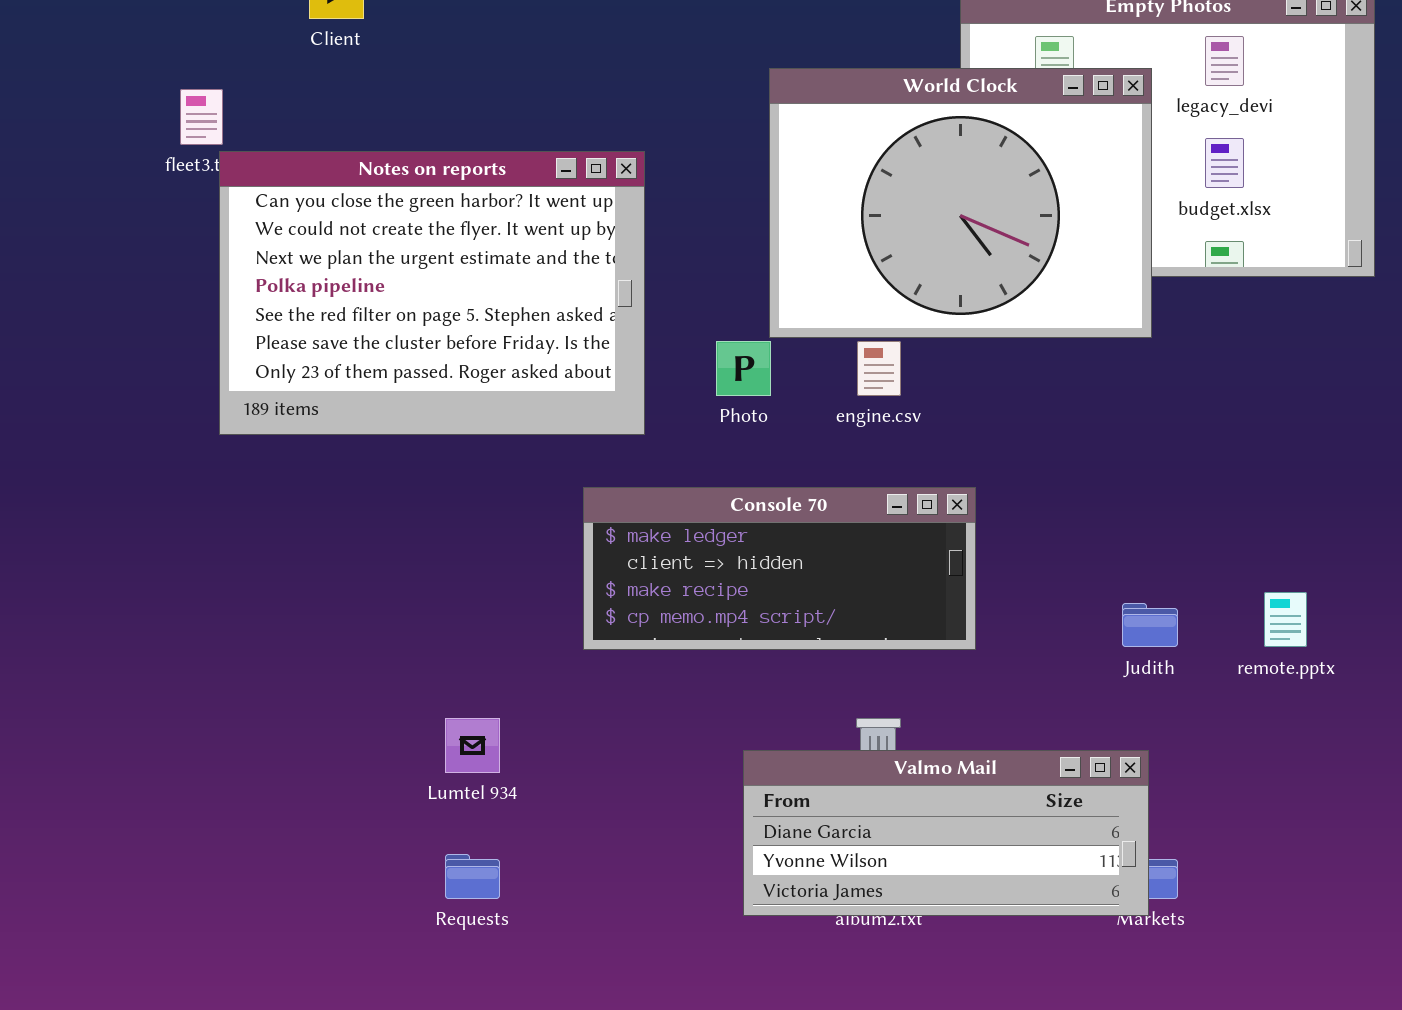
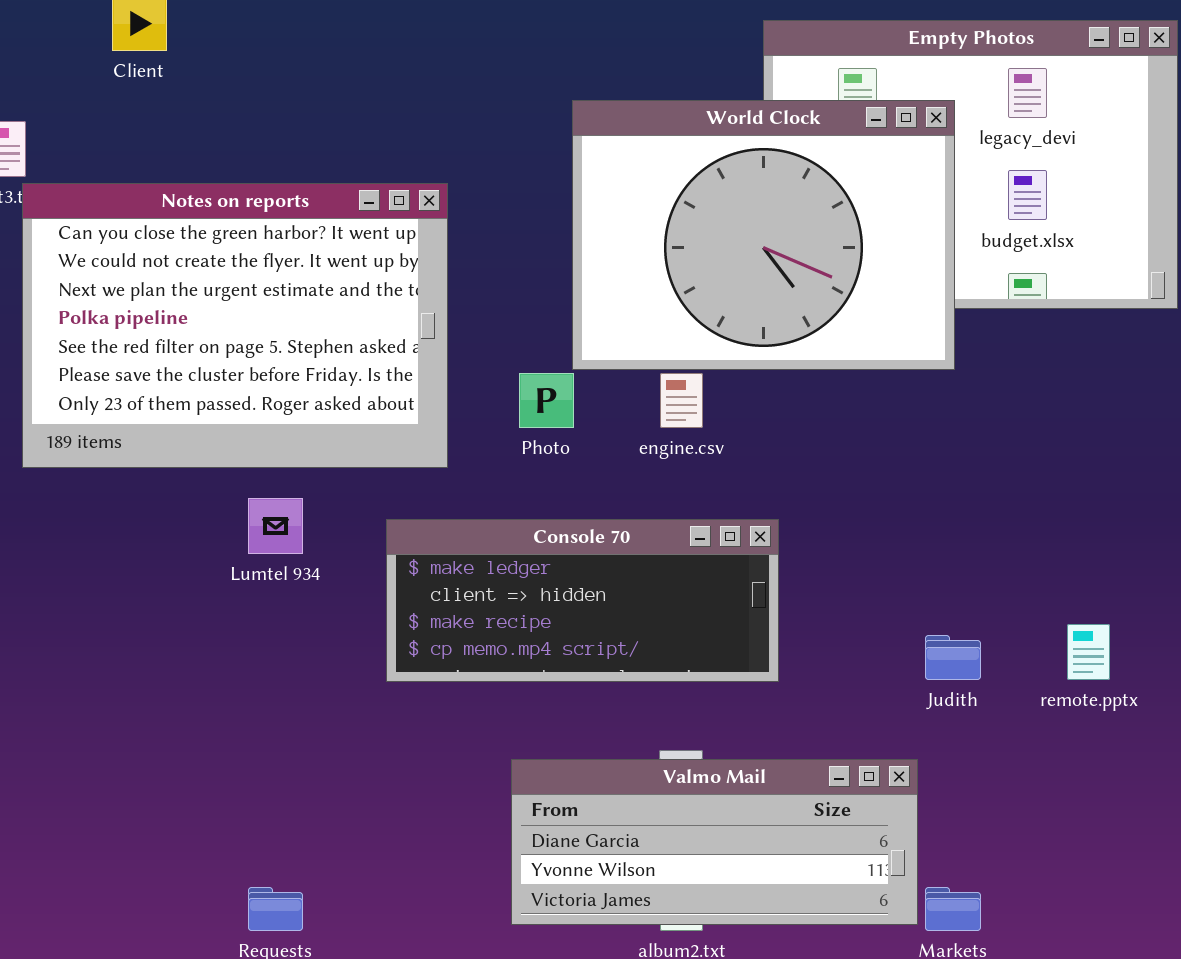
Lumtel 934: [445,718,500,773] -> [248,498,303,554], moved
Valmo Mail: [743,750,1149,916] -> [511,759,918,925], moved

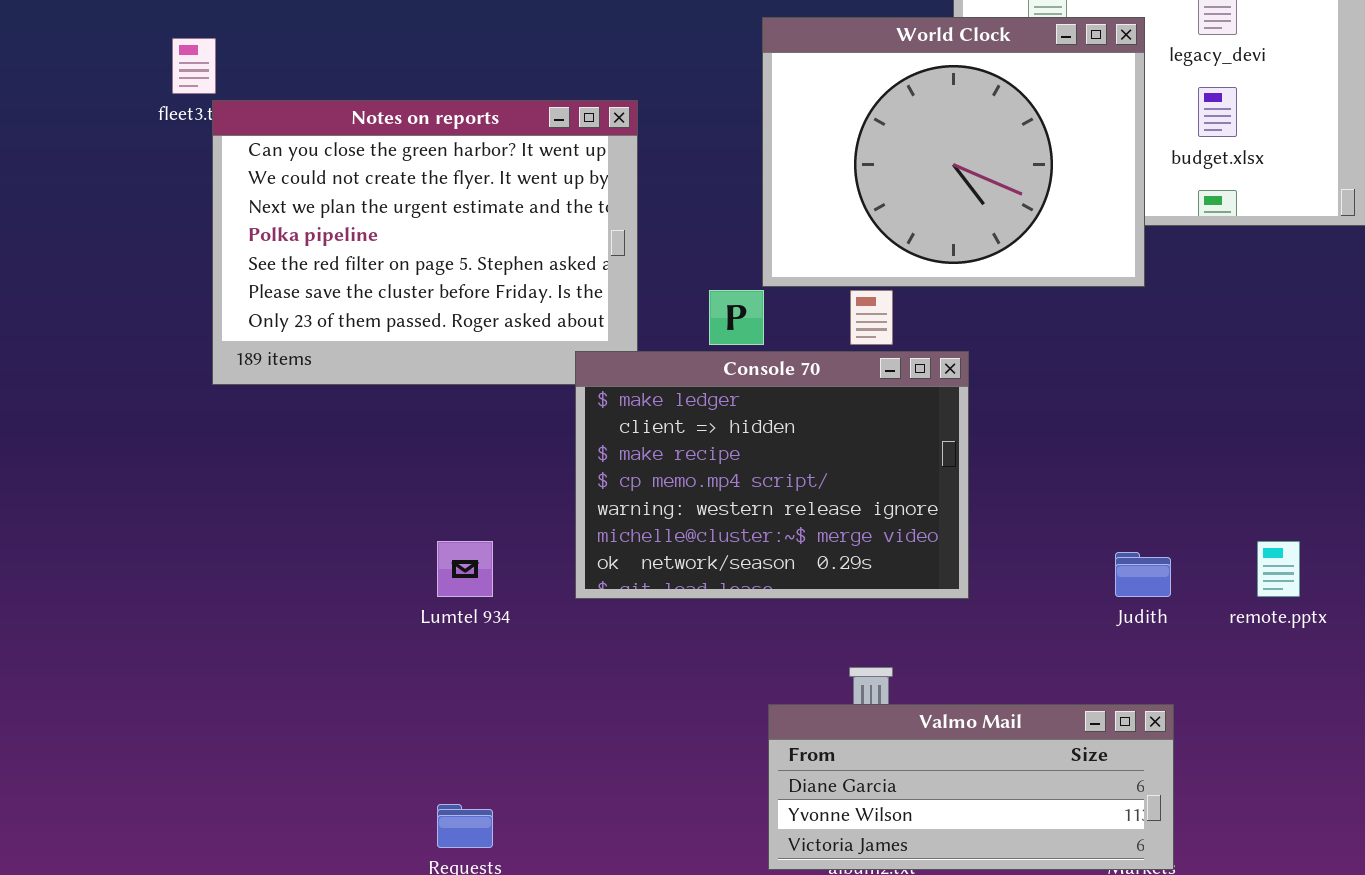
Lumtel 934: [248,498,303,554] -> [437,541,493,597], moved
Console 70: [386,519,779,682] -> [575,351,969,599], resized
Valmo Mail: [511,759,918,925] -> [768,704,1174,870], moved

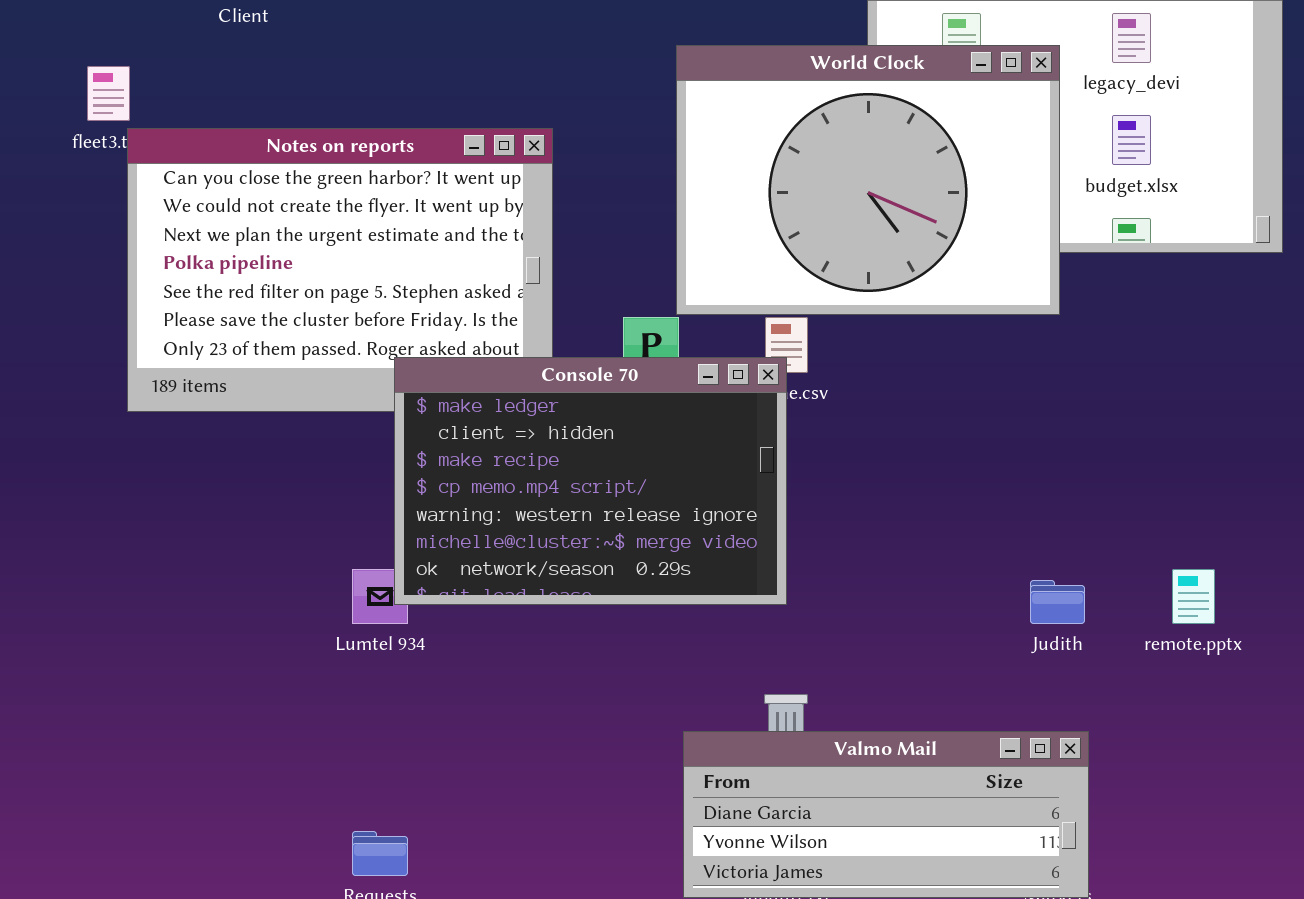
Console 70: [575,351,969,599] -> [394,357,787,605], moved

